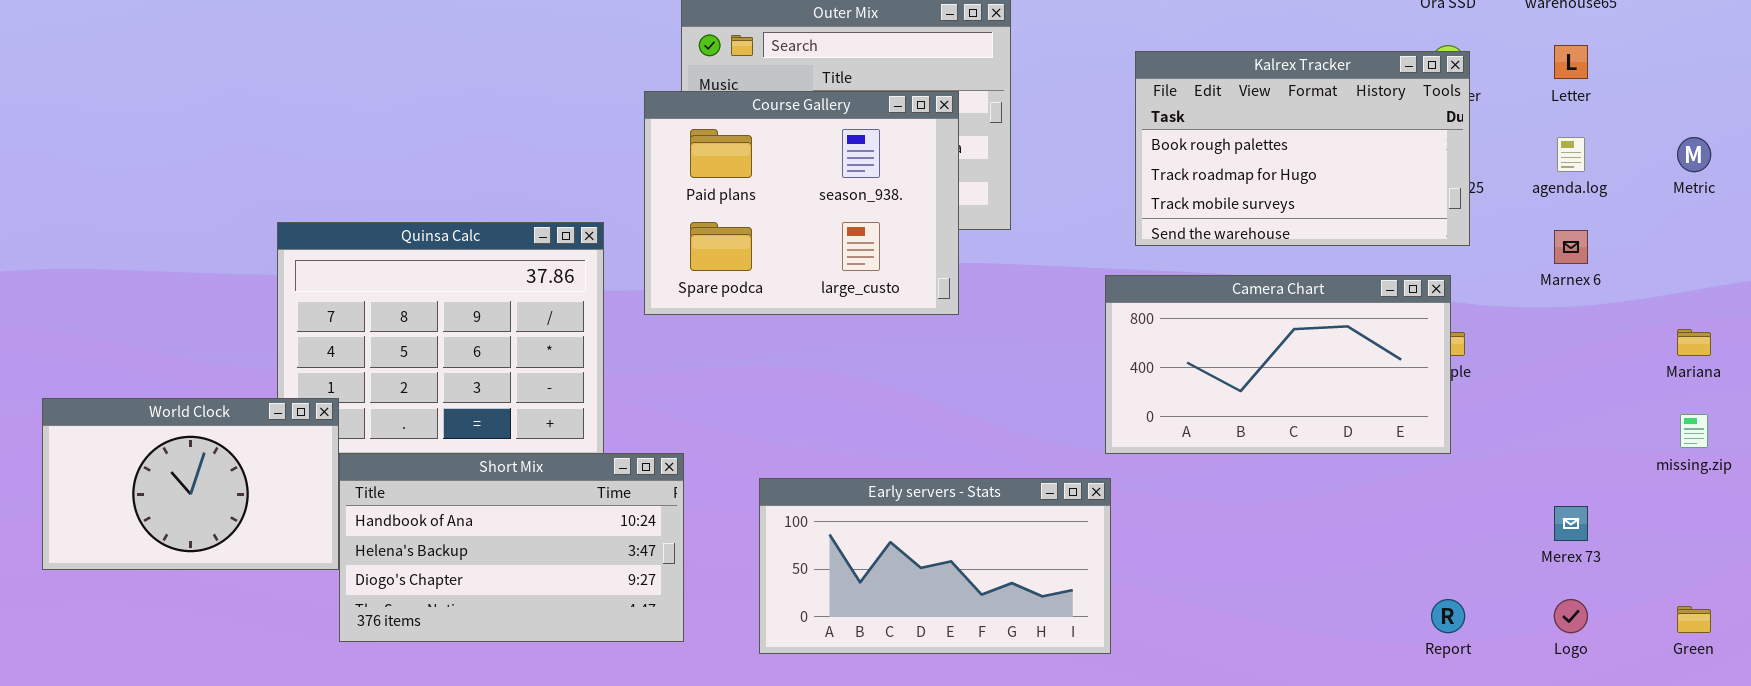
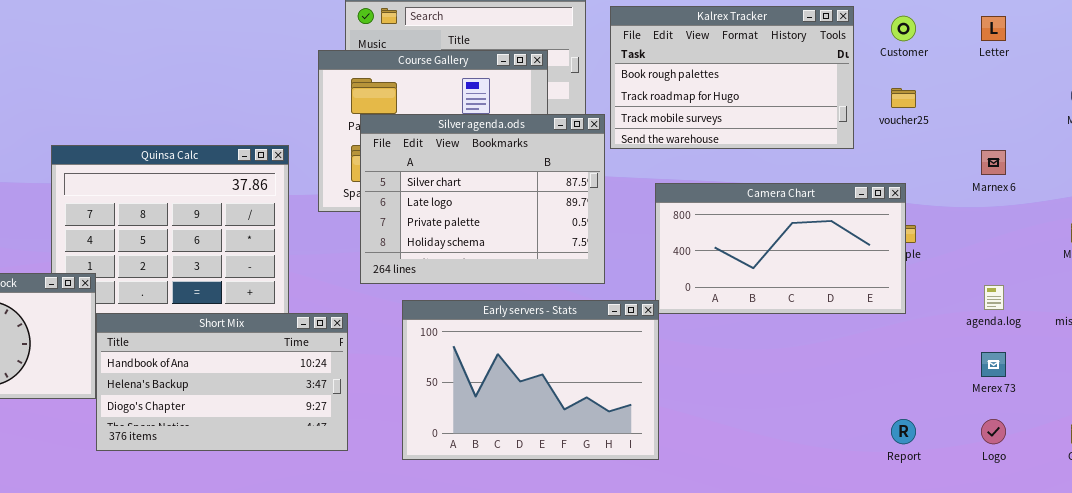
Kalrex Tracker: [1135,51,1470,246] -> [610,6,854,149], moved
agenda.log: [1557,137,1585,172] -> [984,285,1004,310], moved
Silver agenda.ods: none -> [360,114,605,284], opened
Early servers - Stats: [759,478,1111,654] -> [402,300,659,460], resized

